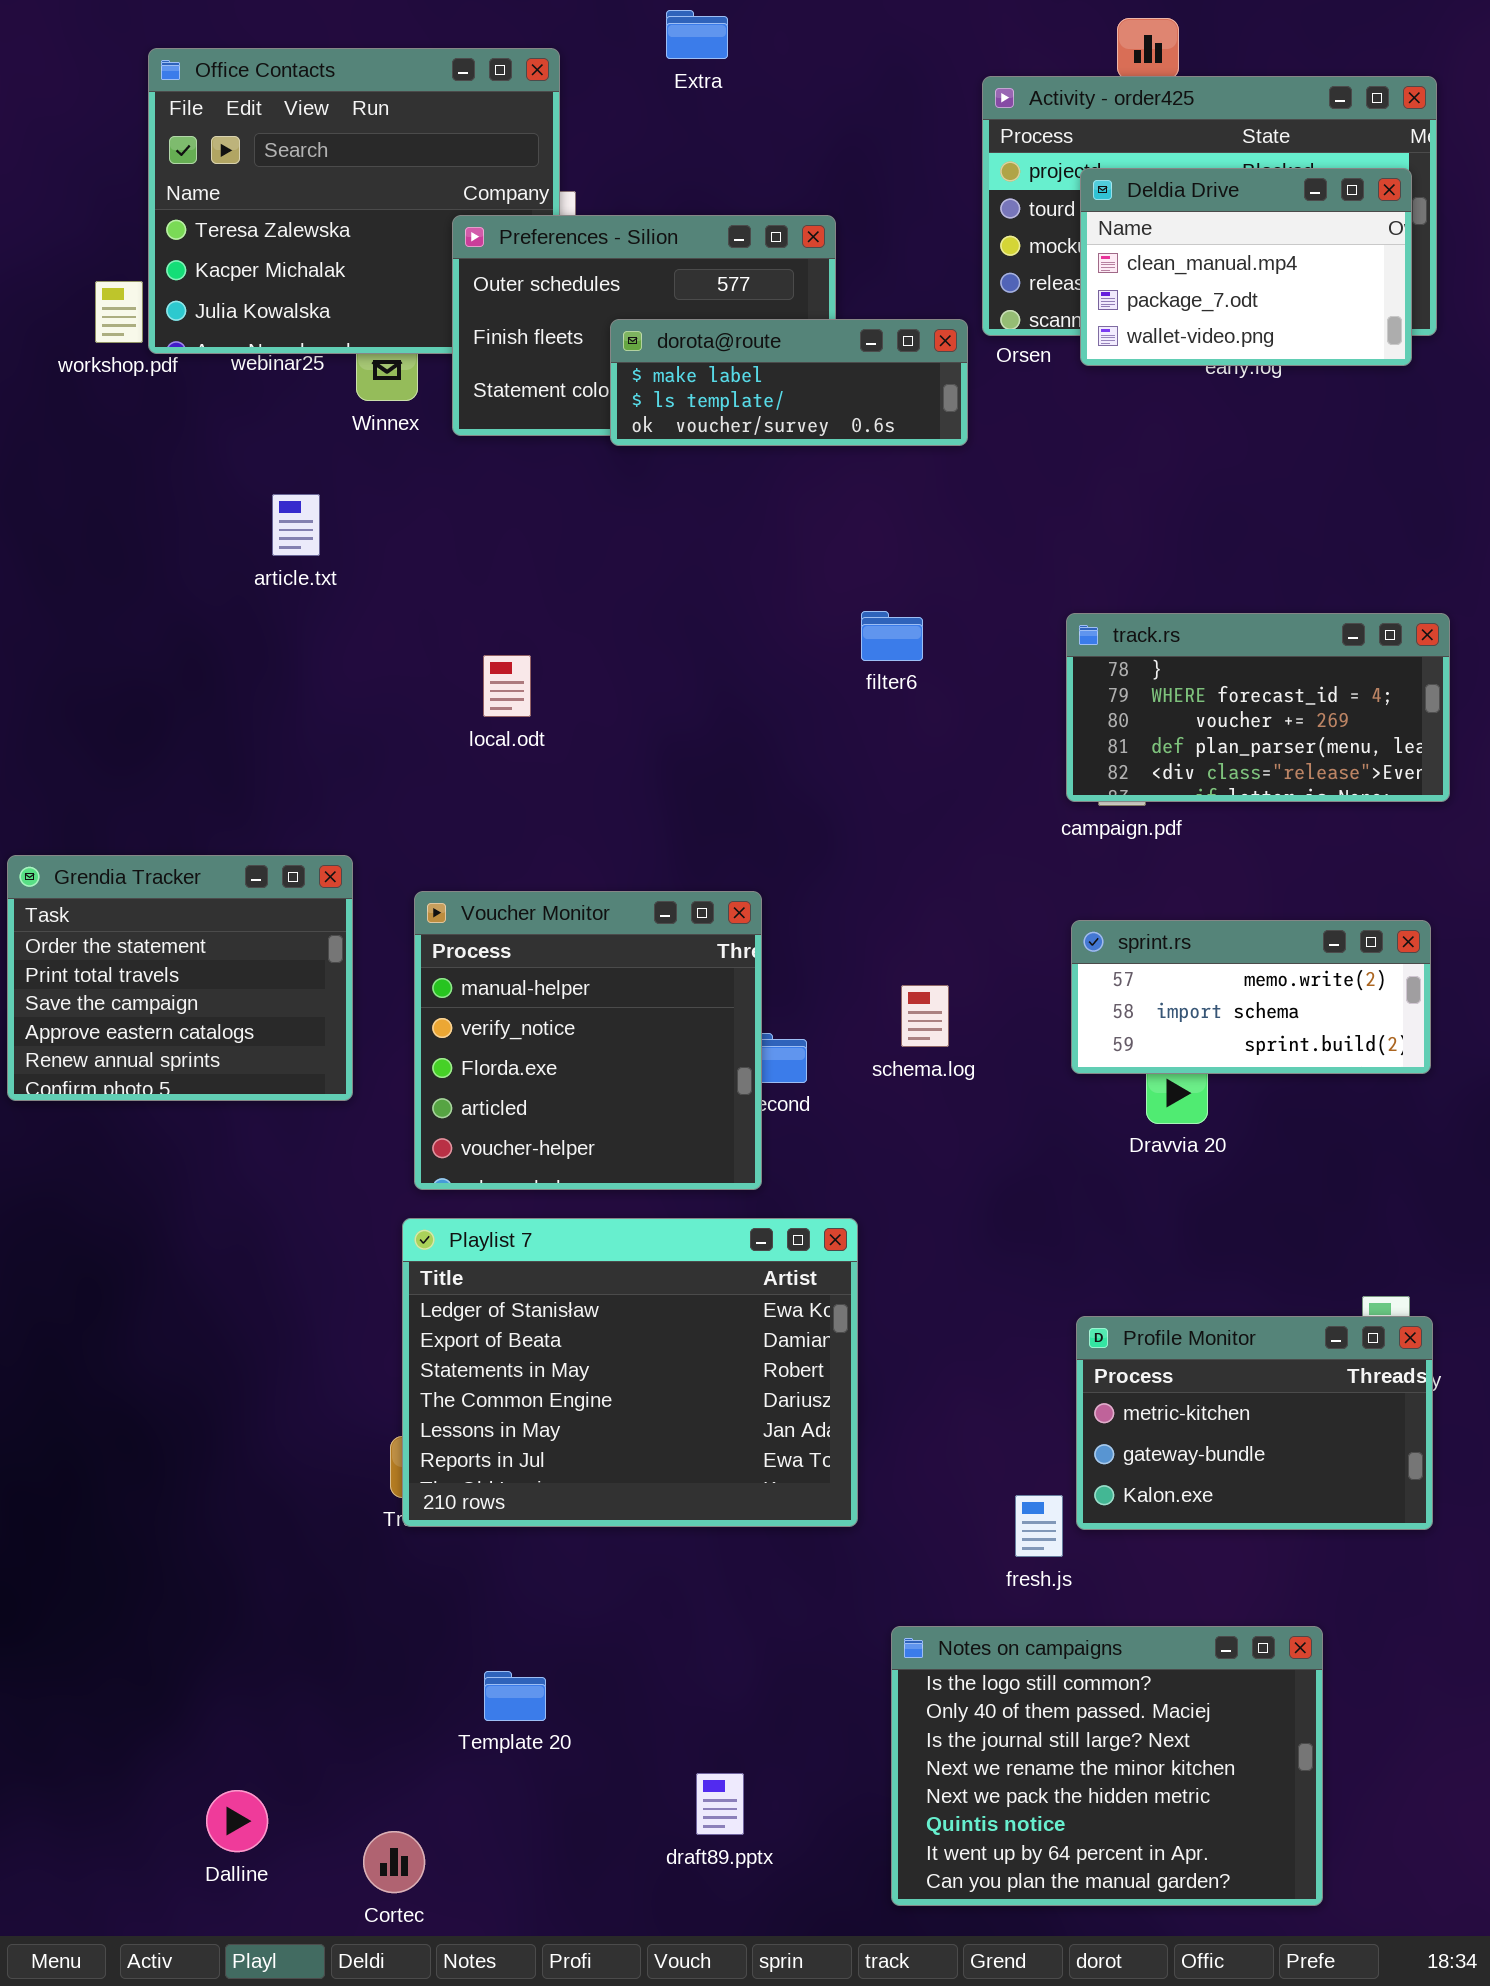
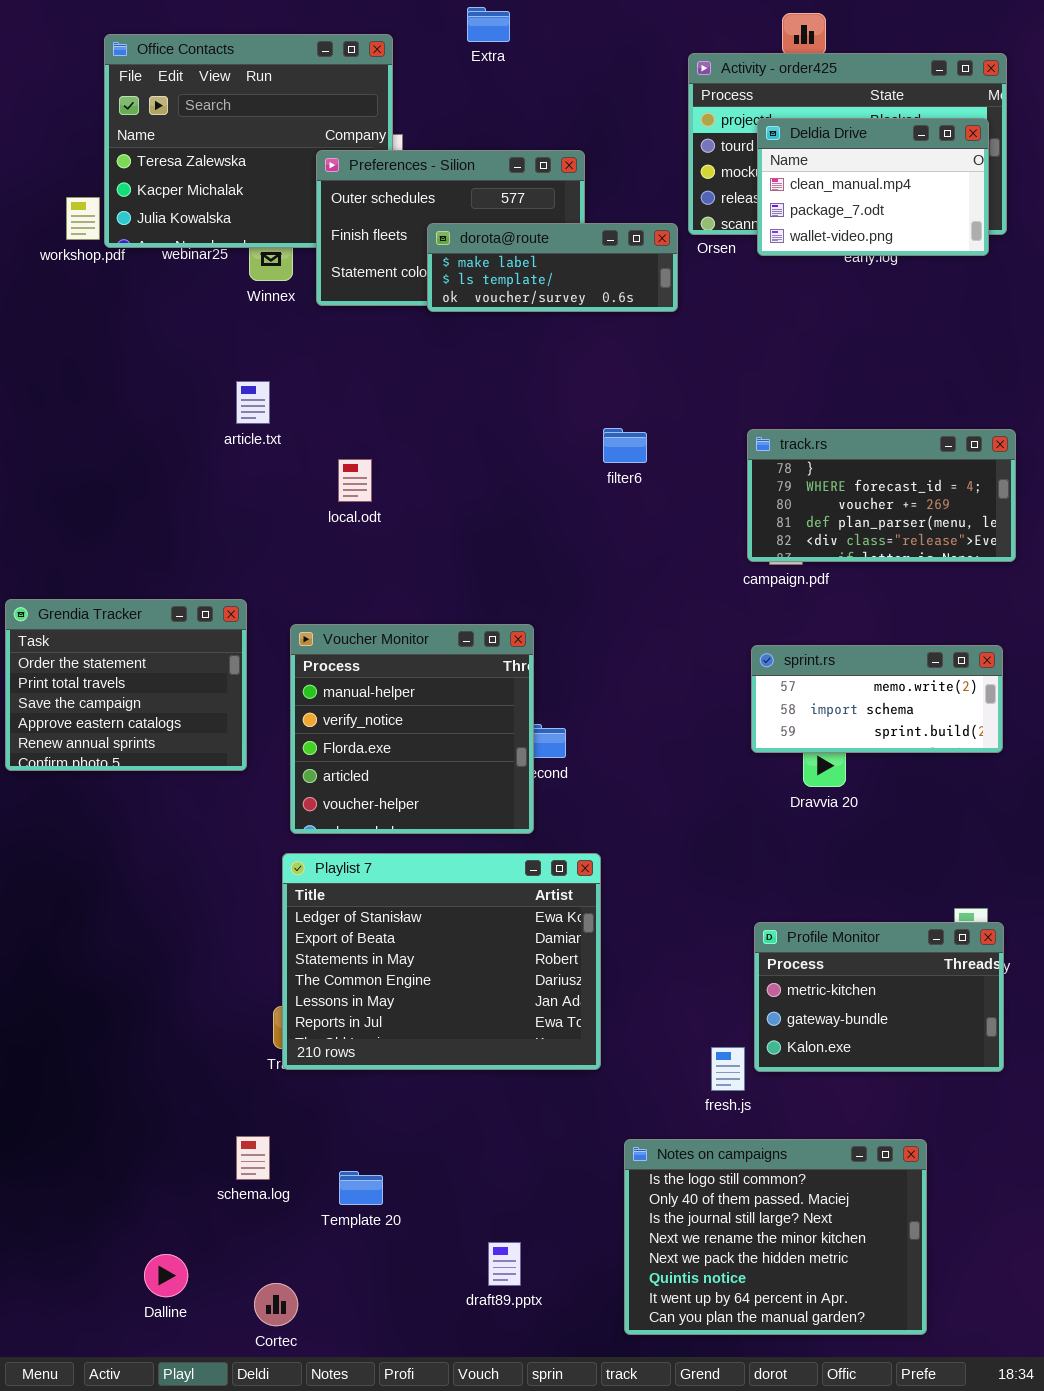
article.txt: [272,494,320,556] -> [236,381,270,424], moved
schema.log: [901,985,949,1047] -> [236,1136,270,1180], moved

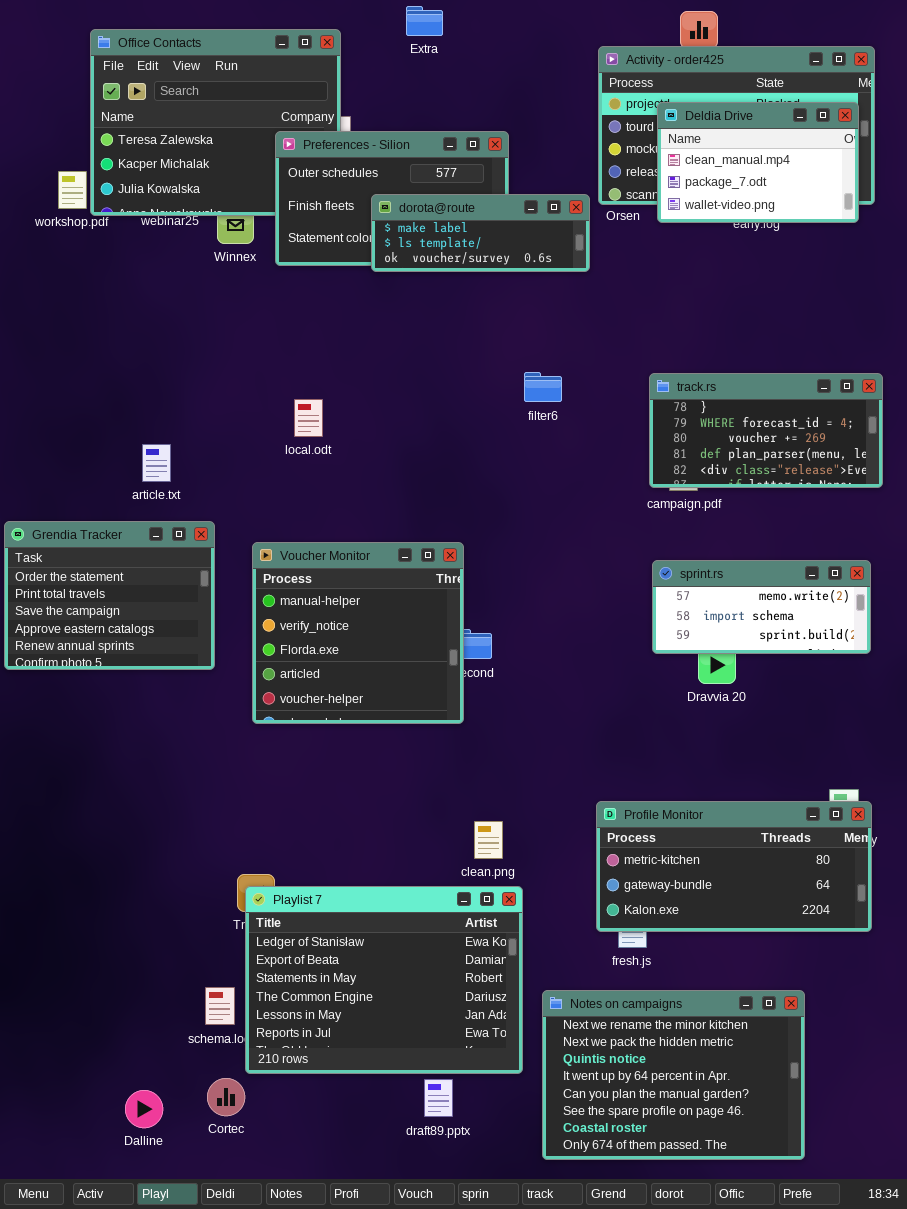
article.txt: [236,381,270,424] -> [142,444,171,482], moved
Playlist 7: [282,853,601,1070] -> [245,886,523,1074], moved
Profile Monitor: [754,922,1004,1072] -> [596,801,872,932], resized
Notes on campaigns: [624,1139,927,1335] -> [542,990,805,1160], scrolled down 3 rows
Cortec: [254,1283,298,1326] -> [207,1078,245,1116], moved

